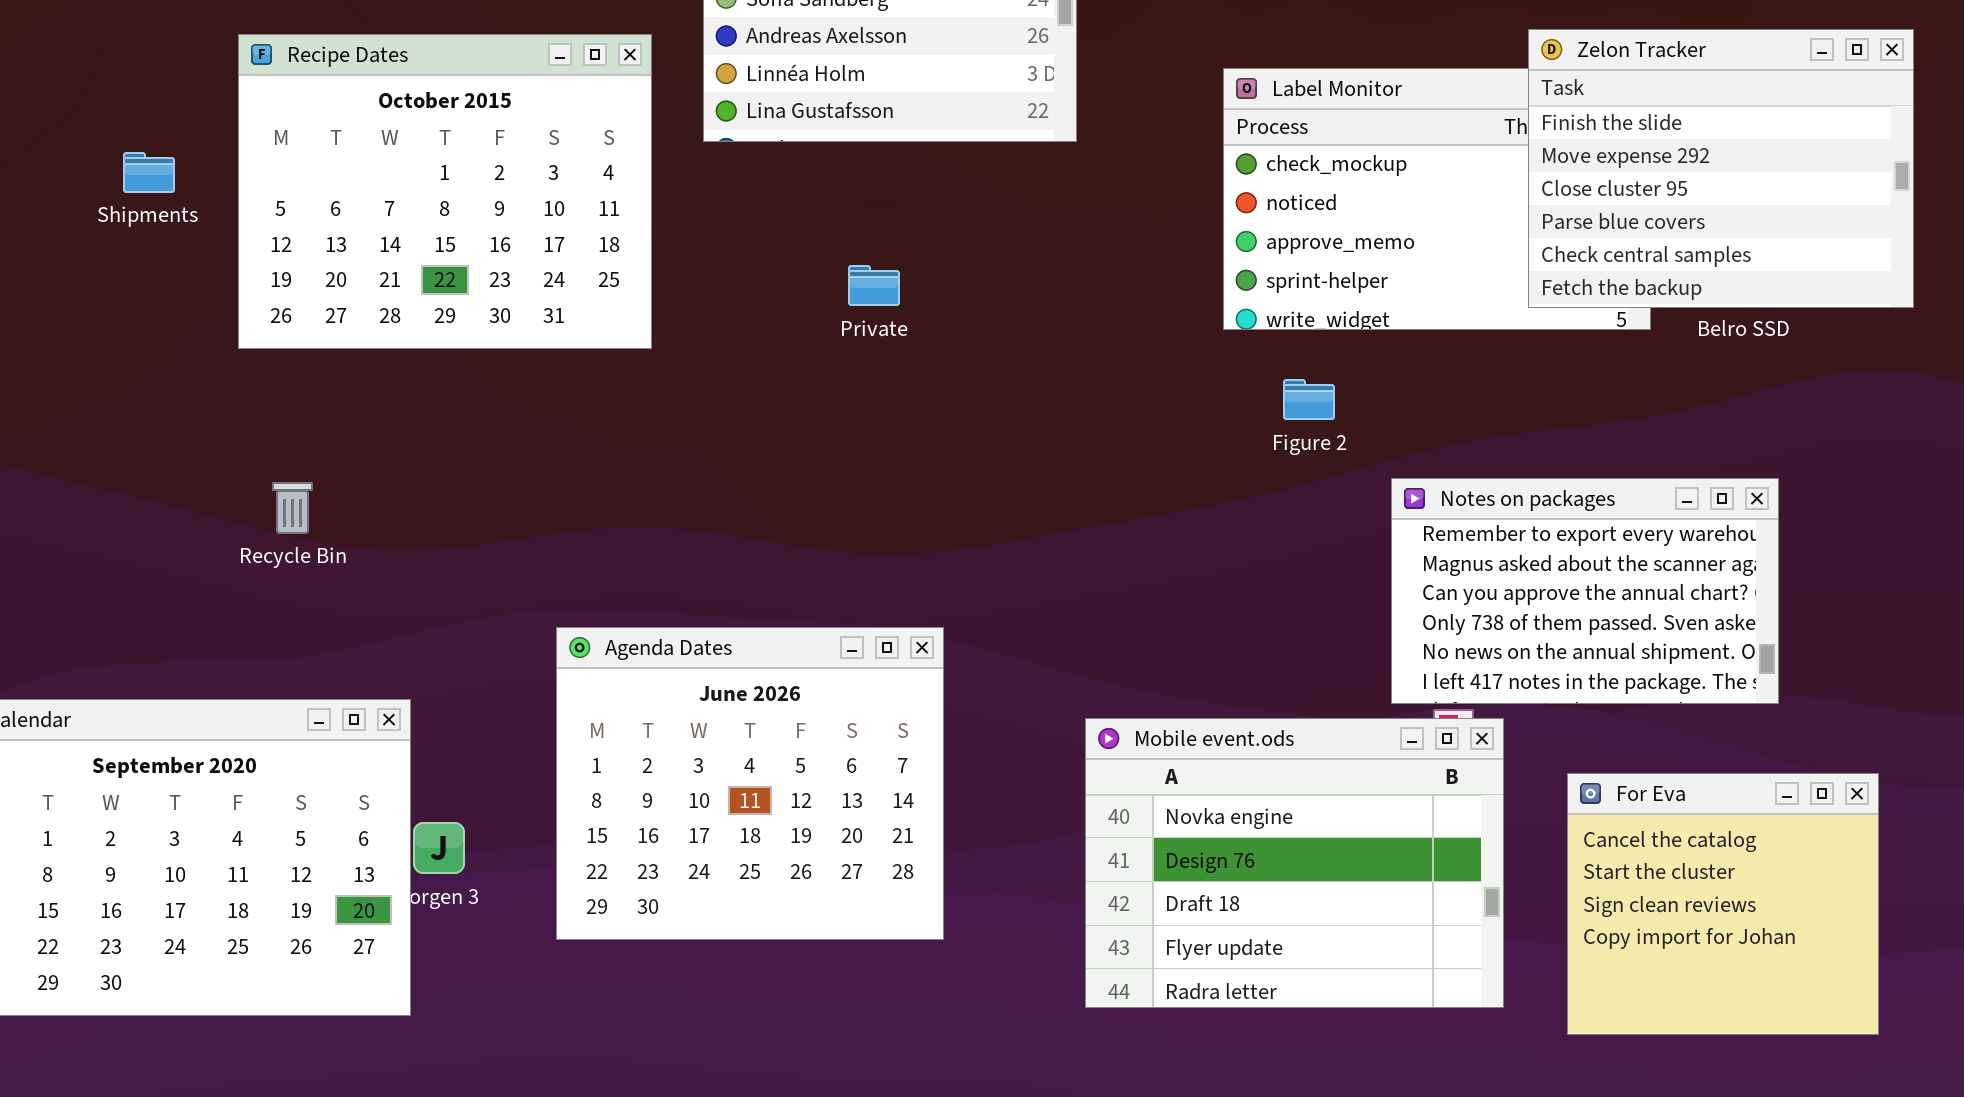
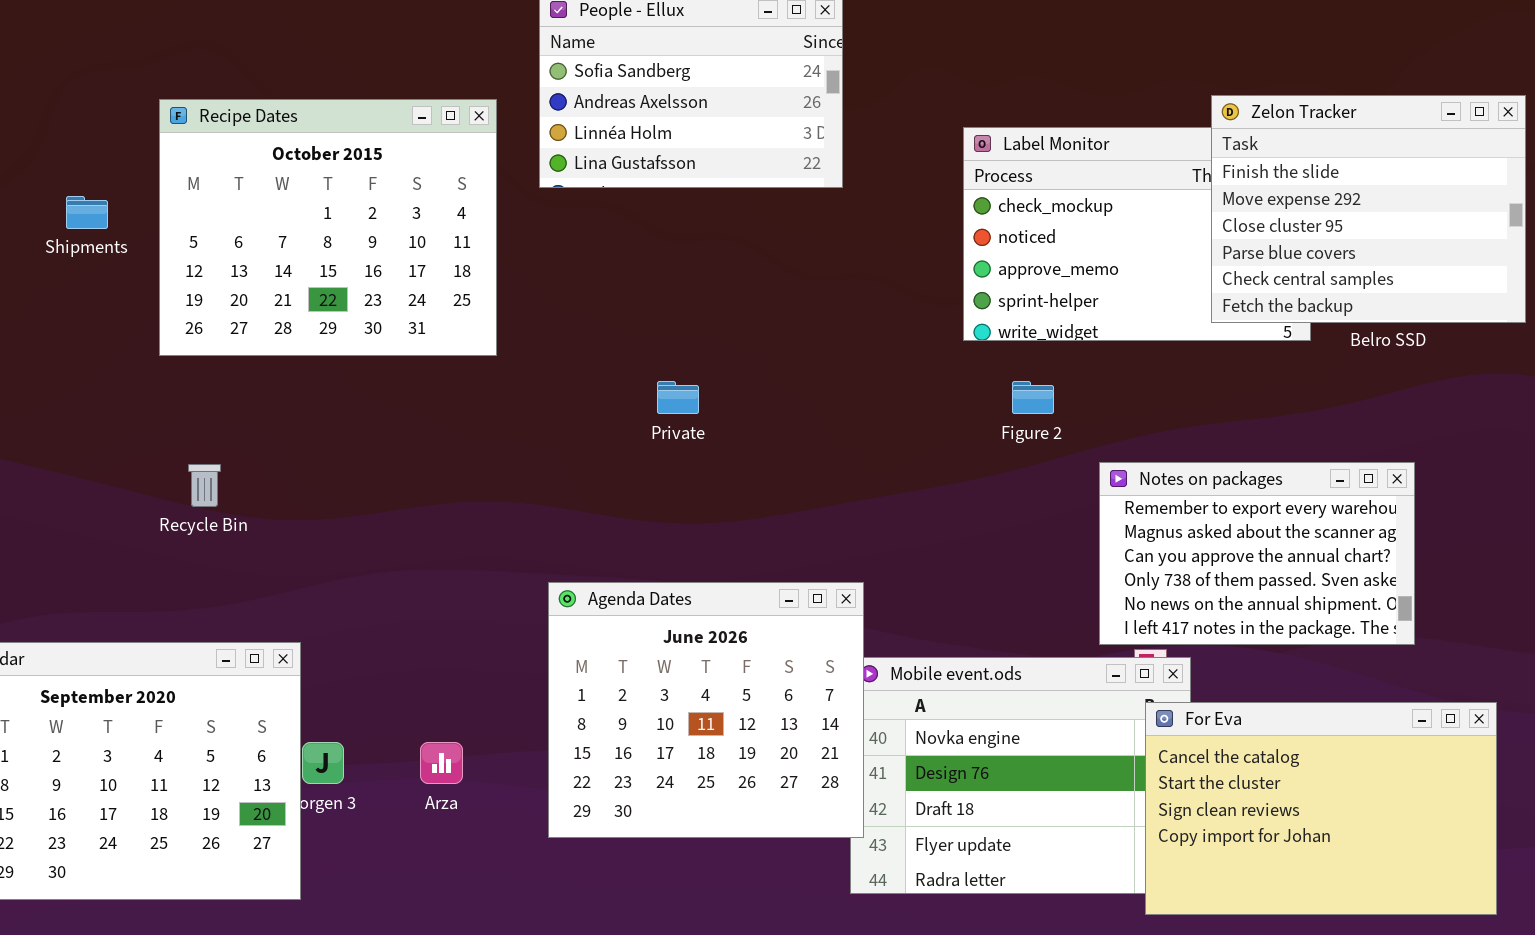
Private: [848,265,900,306] -> [657,381,699,414], moved
Agenda Dates: [556,627,944,940] -> [548,582,864,838], moved
For Eva: [1567,773,1879,1035] -> [1145,702,1497,915], resized

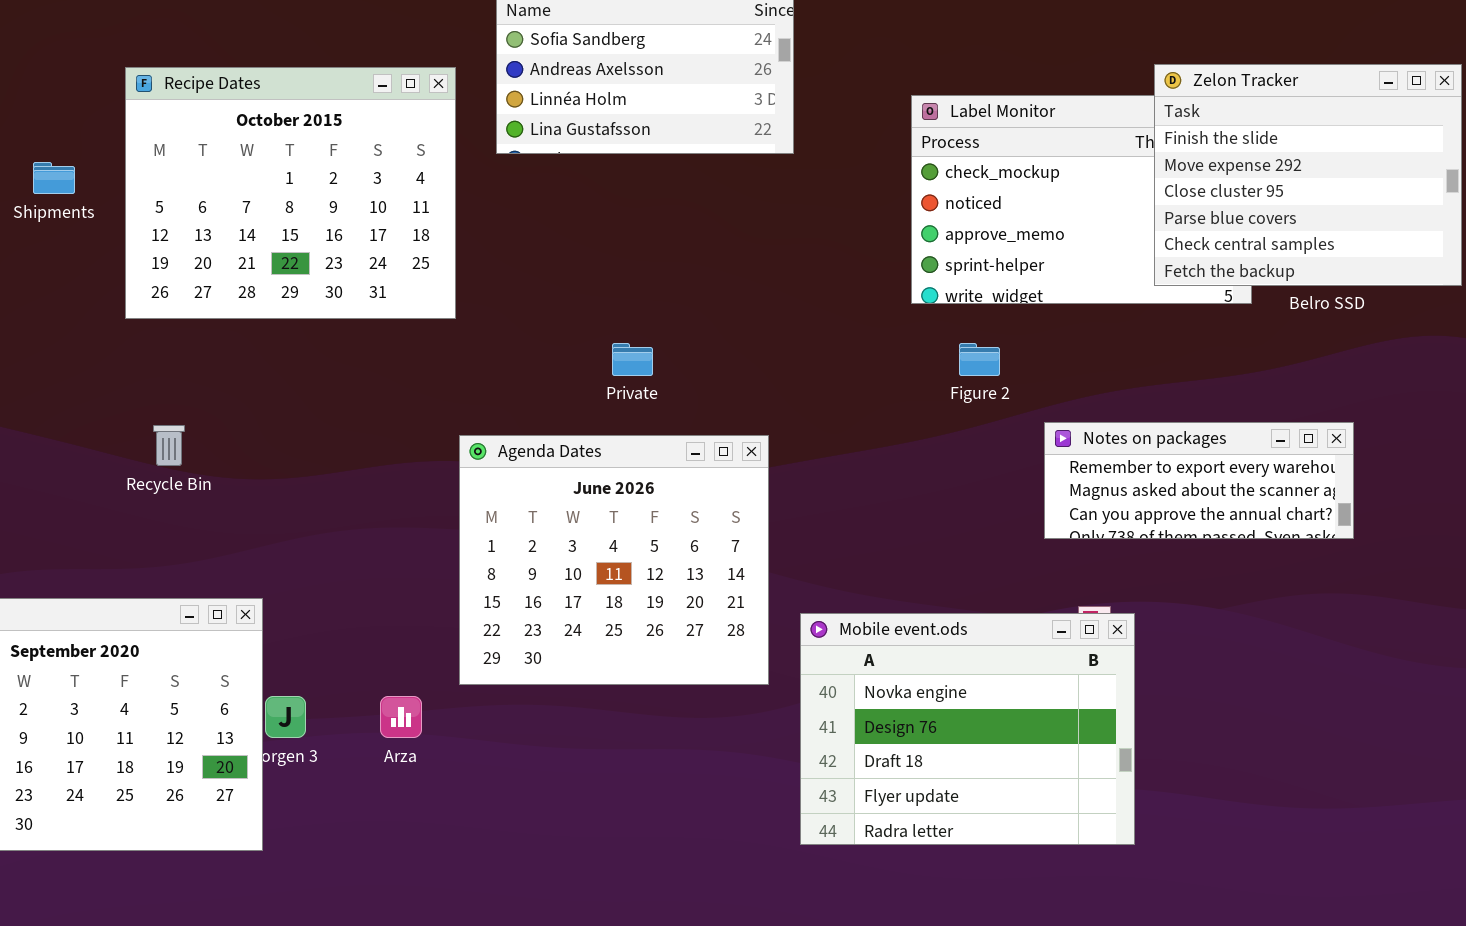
Notes on packages: [1099,462,1415,645] -> [1044,422,1354,539], resized
Agenda Dates: [548,582,864,838] -> [459,435,769,685], moved
For Eva: [1145,702,1497,915] -> none, closed

